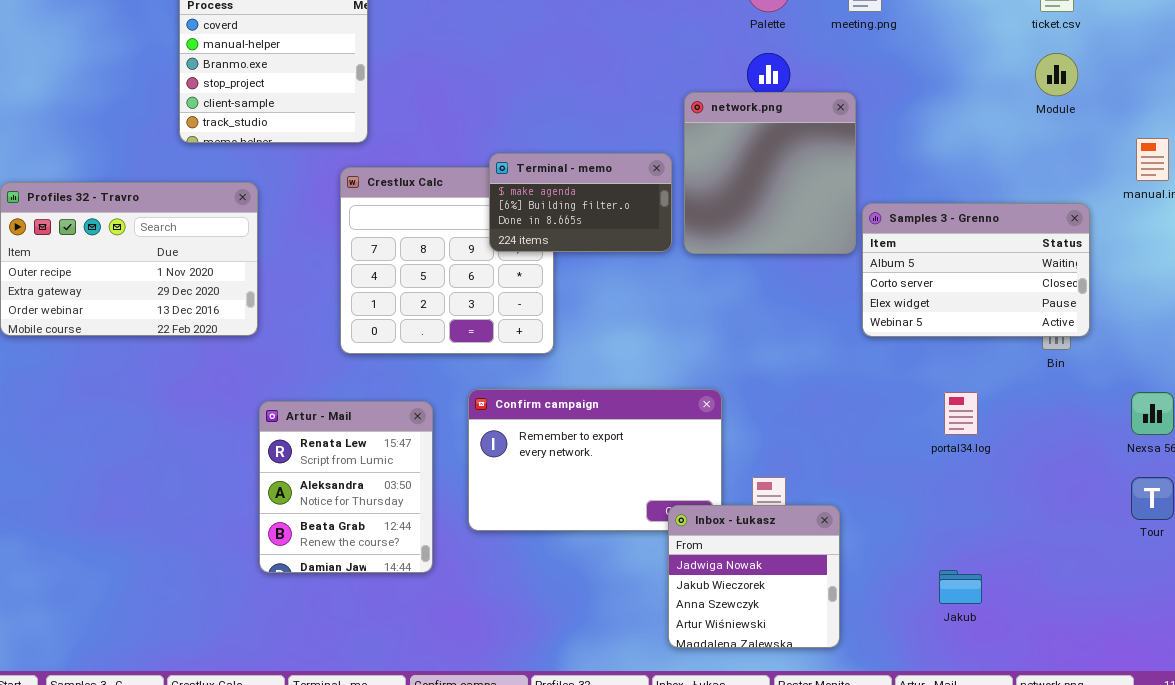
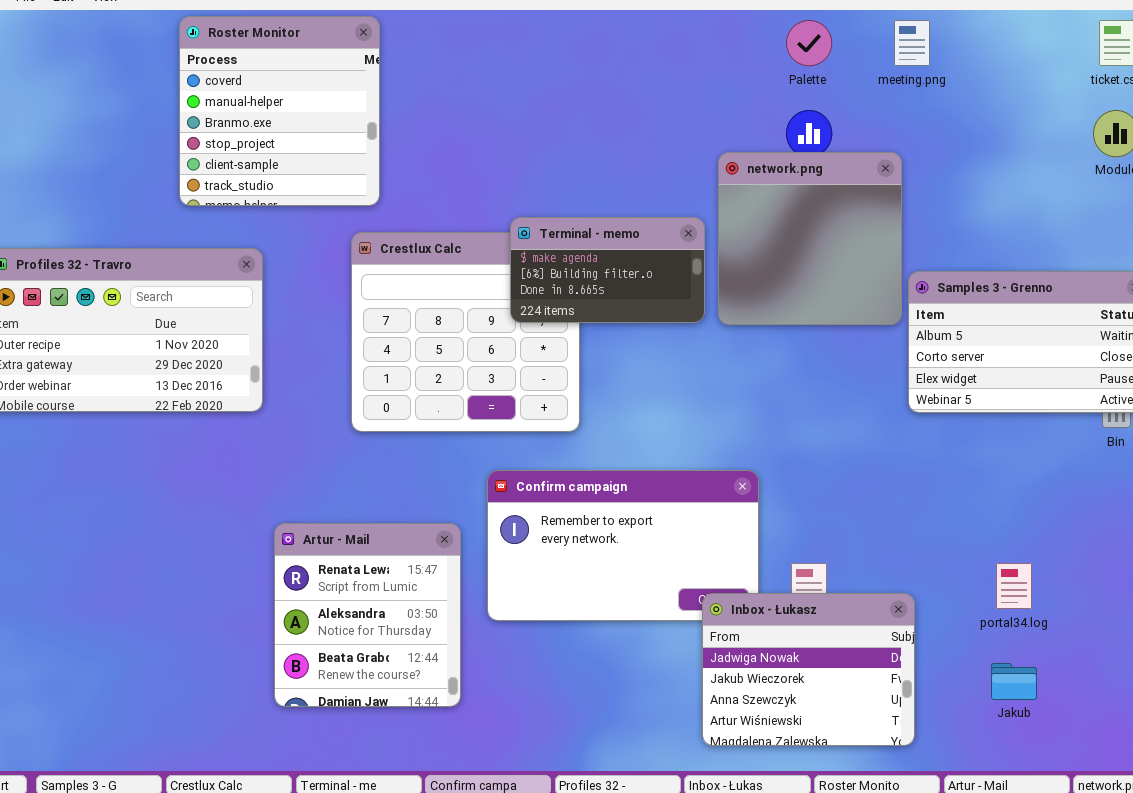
portal34.log: [944,392,978,435] -> [996,563,1032,609], moved
Artur - Mail: [259,401,433,573] -> [274,523,461,707], moved
Inbox - Łukasz: [668,505,840,648] -> [702,593,915,746], resized

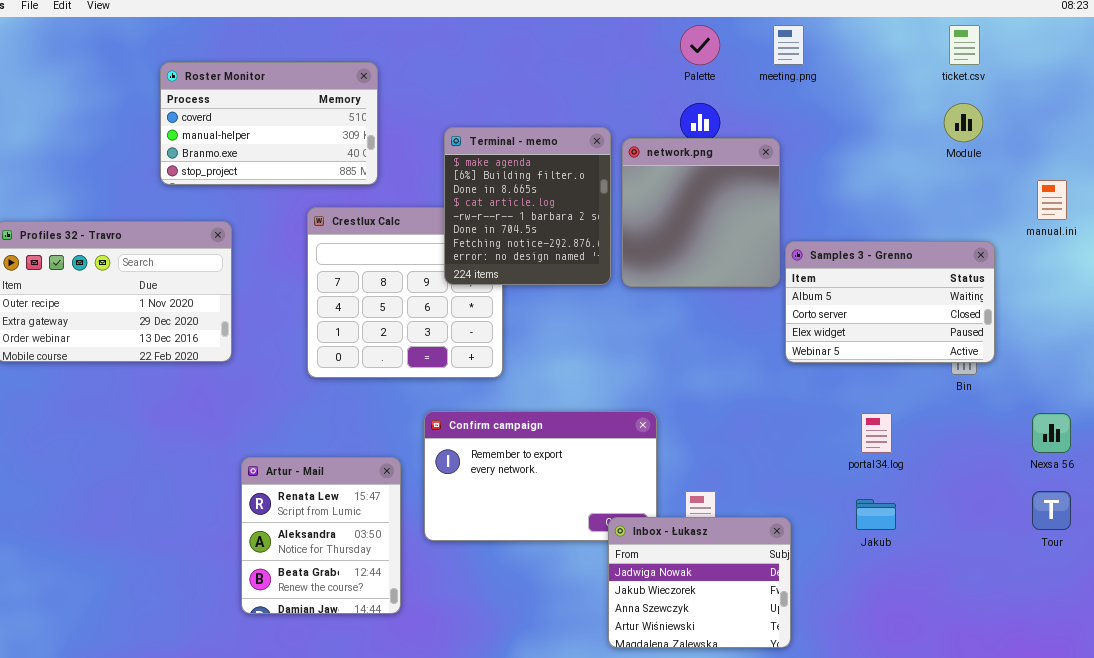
Roster Monitor: [179,16,380,206] -> [160,62,378,185], resized
Terminal - memo: [510,217,705,323] -> [444,127,611,285], resized
portal34.log: [996,563,1032,609] -> [861,413,892,453], moved
Jakub: [991,663,1037,700] -> [856,499,896,530], moved

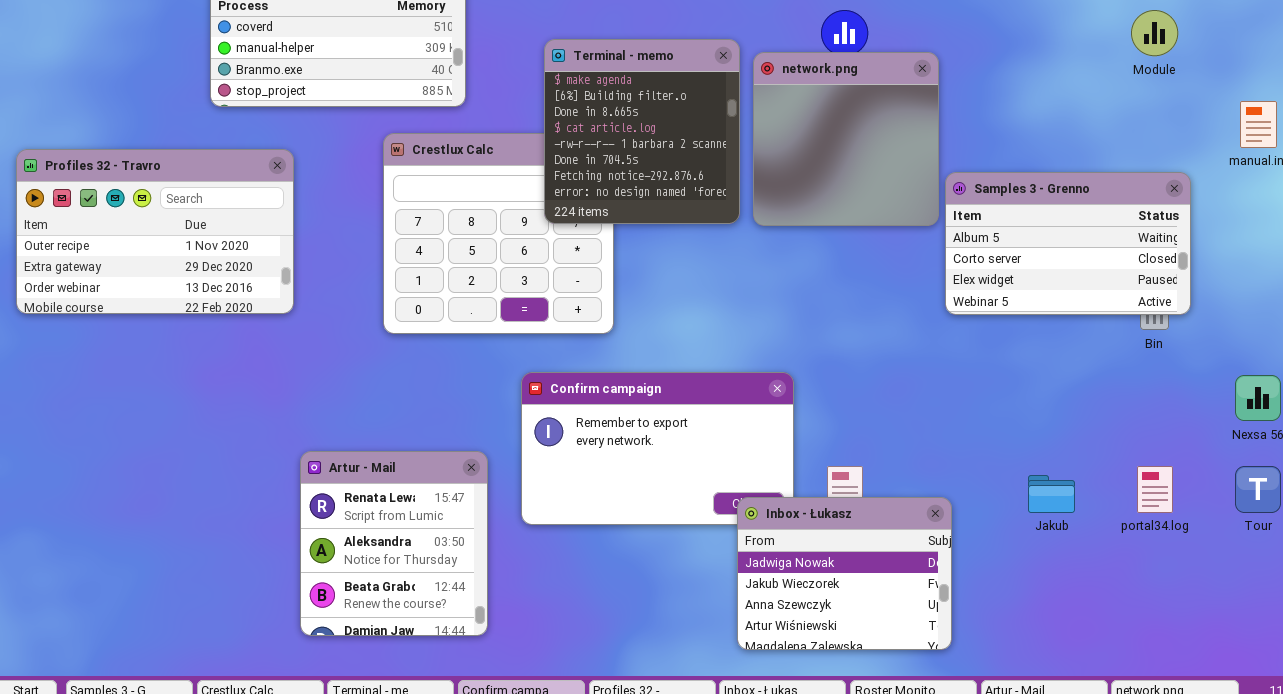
portal34.log: [861,413,892,453] -> [1137,466,1173,513], moved
Artur - Mail: [241,457,401,614] -> [300,451,488,636], moved

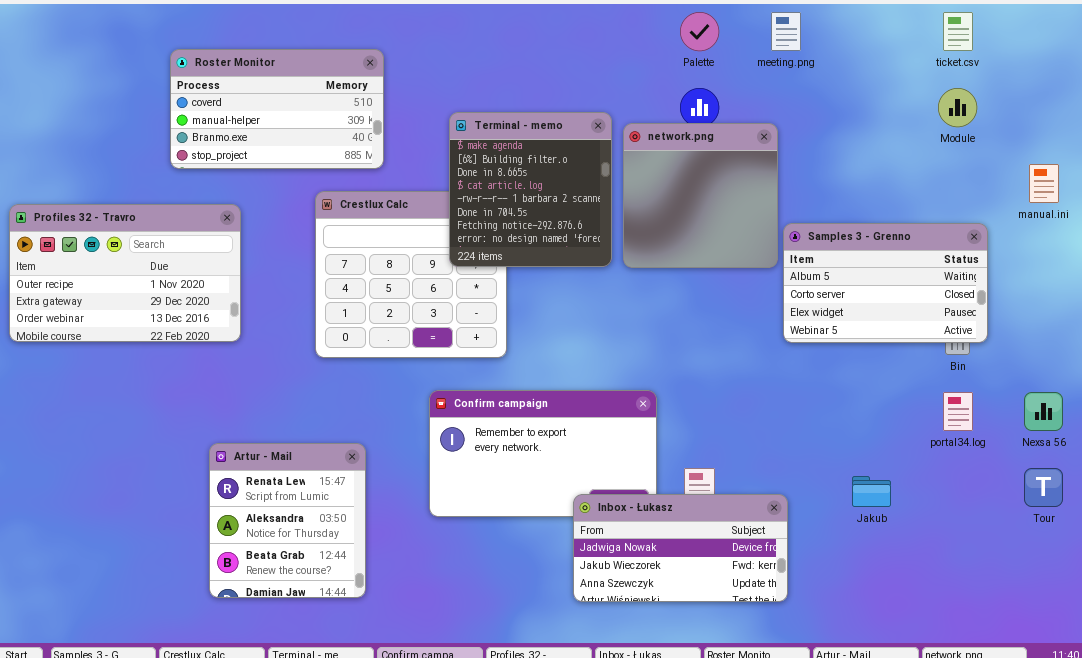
Artur - Mail: [300,451,488,636] -> [209,443,366,598], moved
portal34.log: [1137,466,1173,513] -> [943,392,973,431], moved
Inbox - Łukasz: [737,497,952,650] -> [573,494,788,602], resized

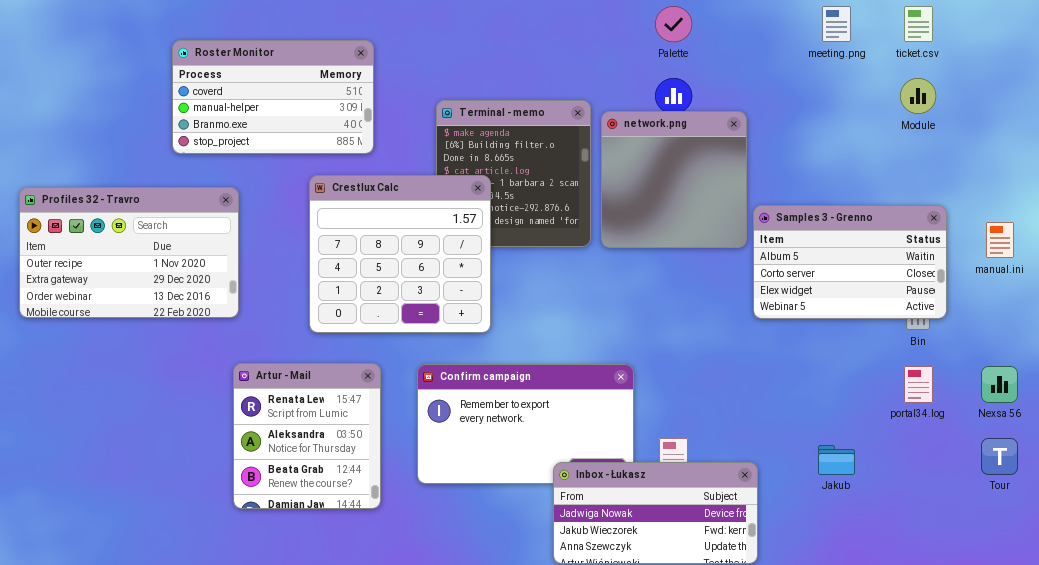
meeting.png: [771,12,801,51] -> [822,6,851,42], moved
manual.ini: [1029,164,1059,203] -> [986,222,1014,258], moved
Crestlux Calc: [315,191,507,358] -> [309,175,491,333], raised
Artur - Mail: [209,443,366,598] -> [233,363,381,509], moved

